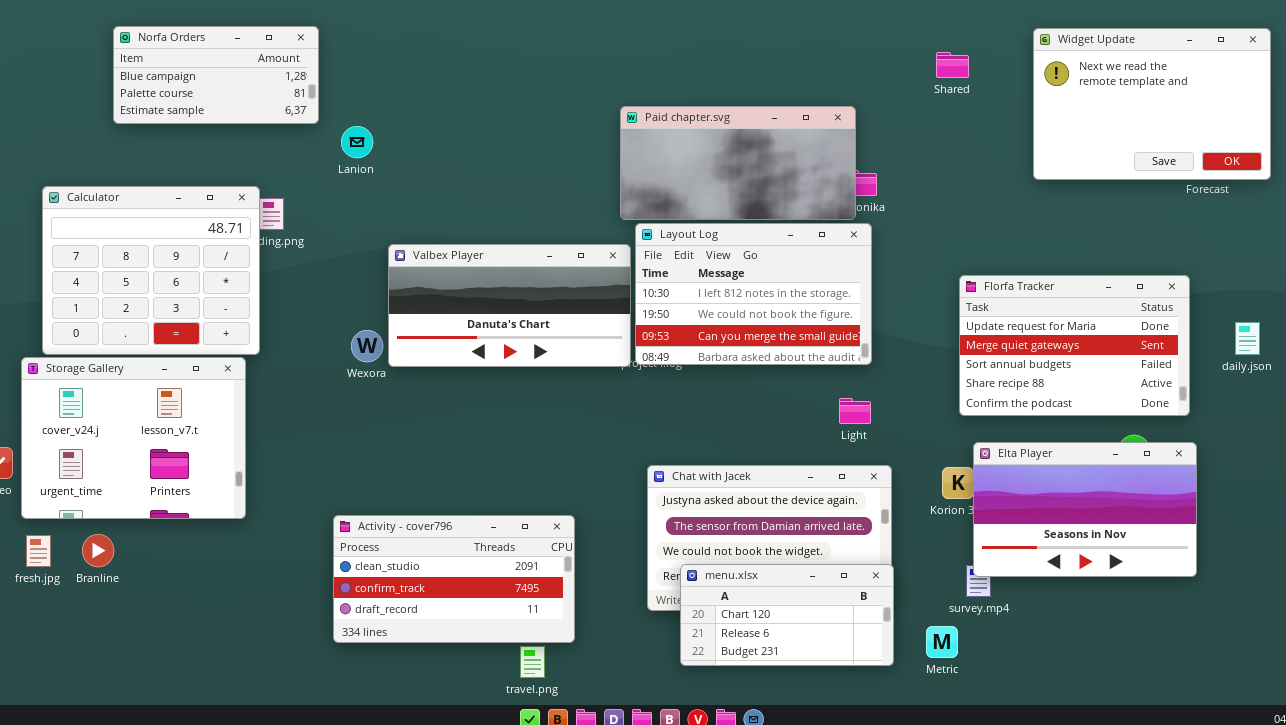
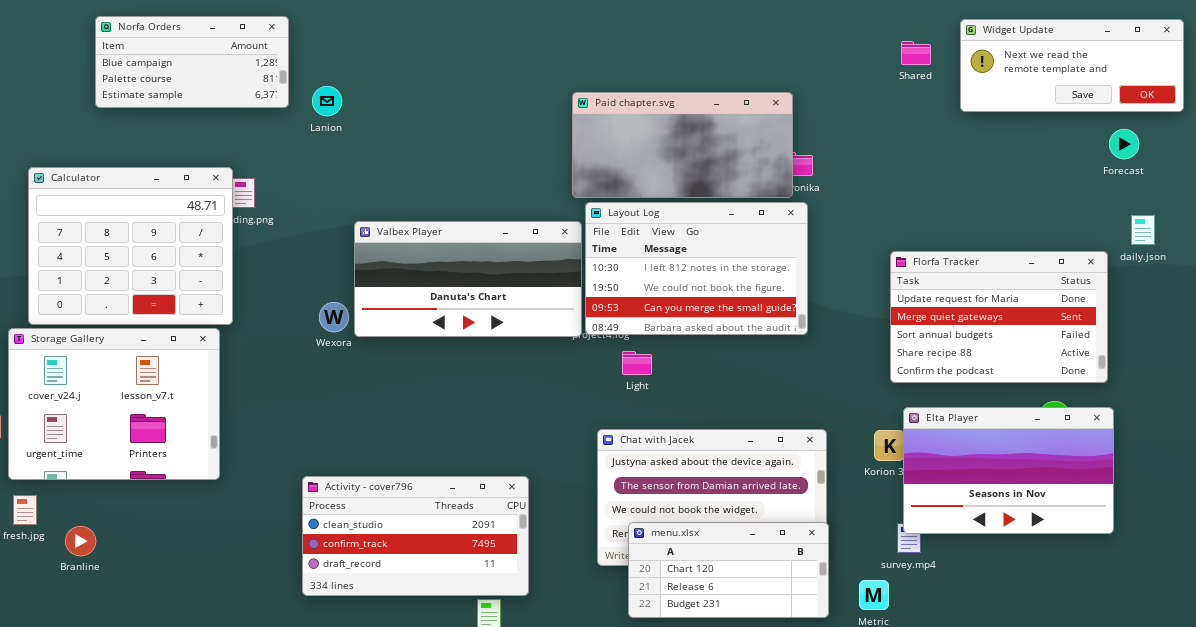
Widget Update: [1033,28,1271,180] -> [960,19,1184,112], resized
Shared: [936,52,969,78] -> [901,41,931,65], moved
Lanion: [341,126,373,158] -> [312,86,342,116], moved
daily.json: [1235,322,1260,355] -> [1131,215,1155,245], moved
Light: [839,398,871,424] -> [622,351,652,375], moved
Branline: [82,534,114,567] -> [65,526,96,556], moved

